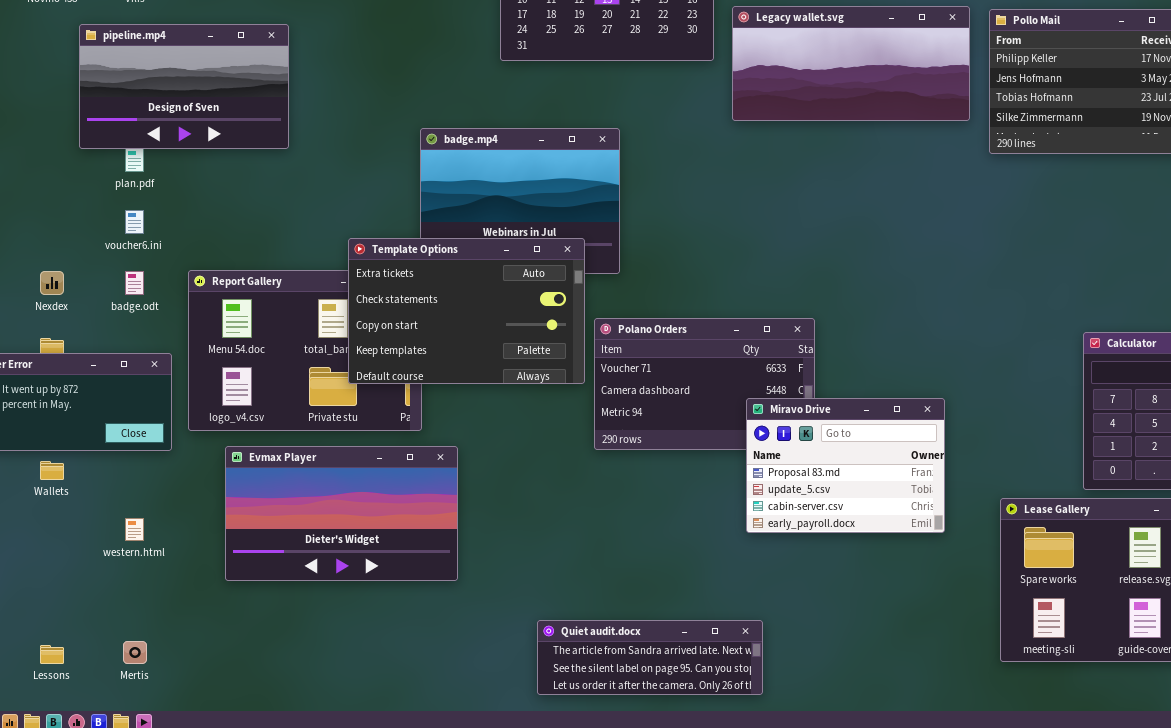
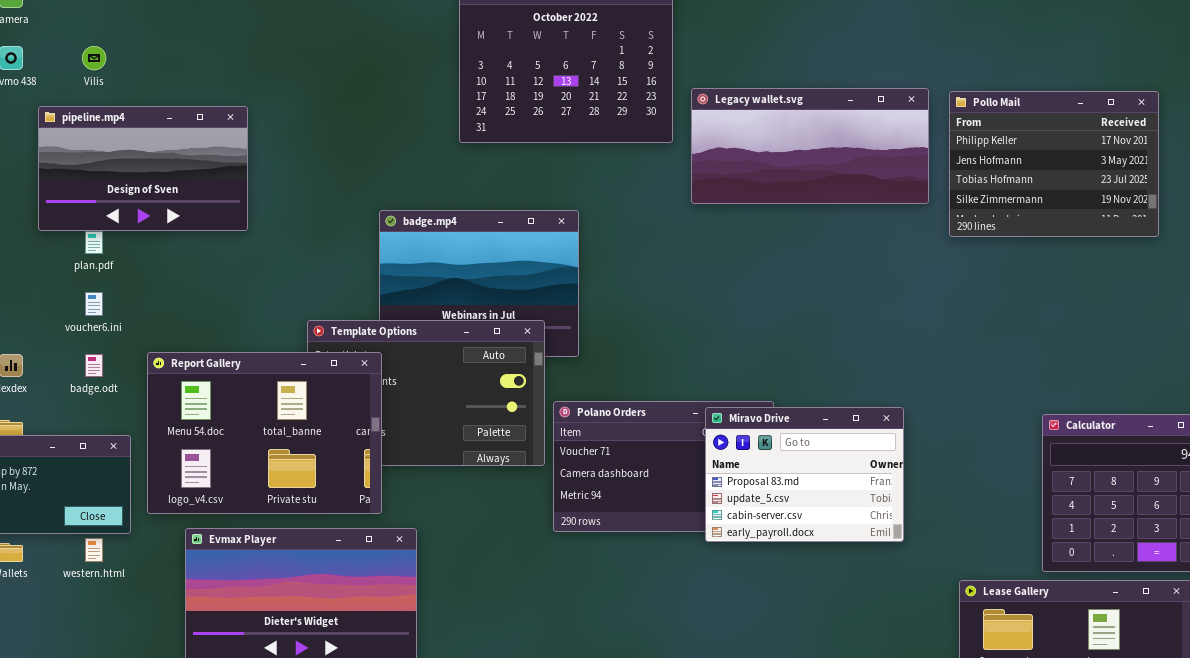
Report Gallery: [188,270,422,431] -> [147,352,382,514], raised
Miravo Drive: [746,398,945,533] -> [705,407,904,542], moved
western.html: [125,518,144,541] -> [85,538,103,562], moved

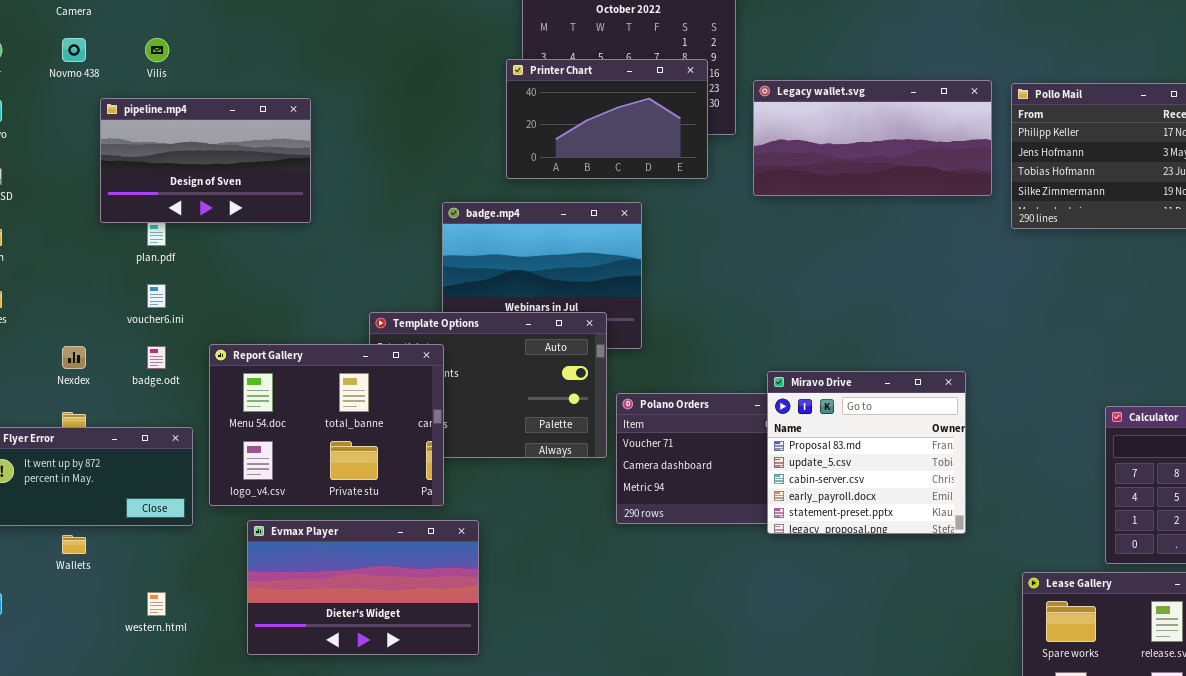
Printer Chart: none -> [506,59,708,179], opened
Miravo Drive: [705,407,904,542] -> [767,371,966,534], resized
western.html: [85,538,103,562] -> [147,592,166,616], moved

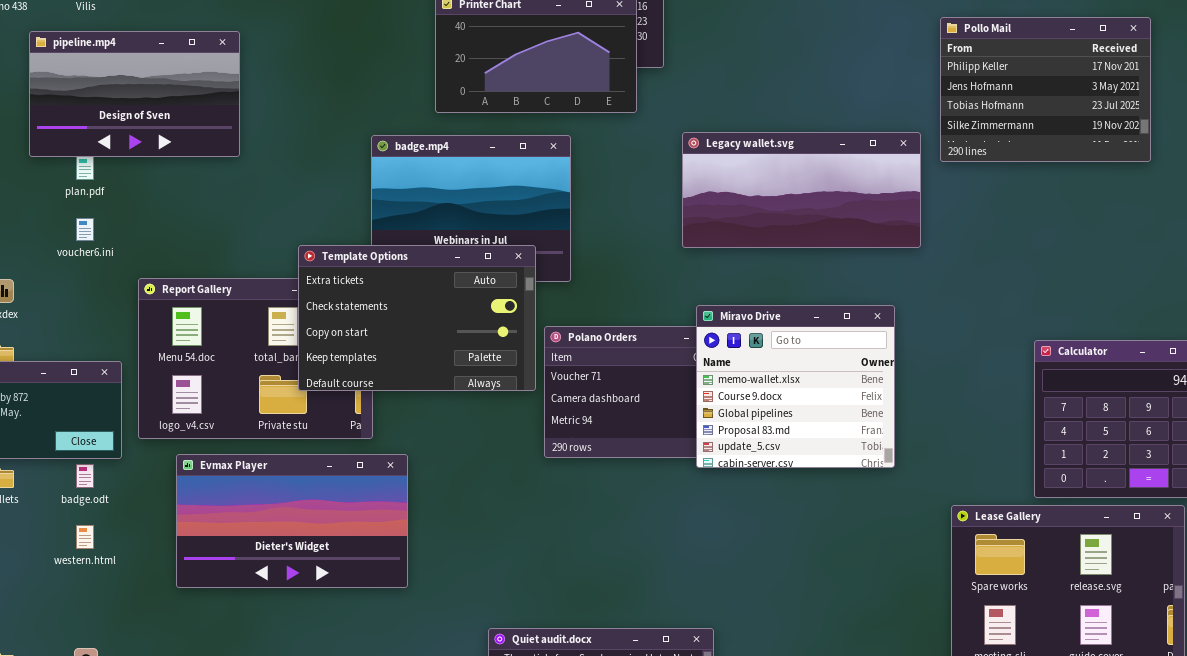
Legacy wallet.svg: [753,80,992,196] -> [682,132,921,248], moved
Template Options: [369,312,607,458] -> [298,245,536,391], raised
badge.odt: [147,346,166,369] -> [76,464,94,488], moved
Miravo Drive: [767,371,966,534] -> [696,305,895,468], scrolled up 3 rows

